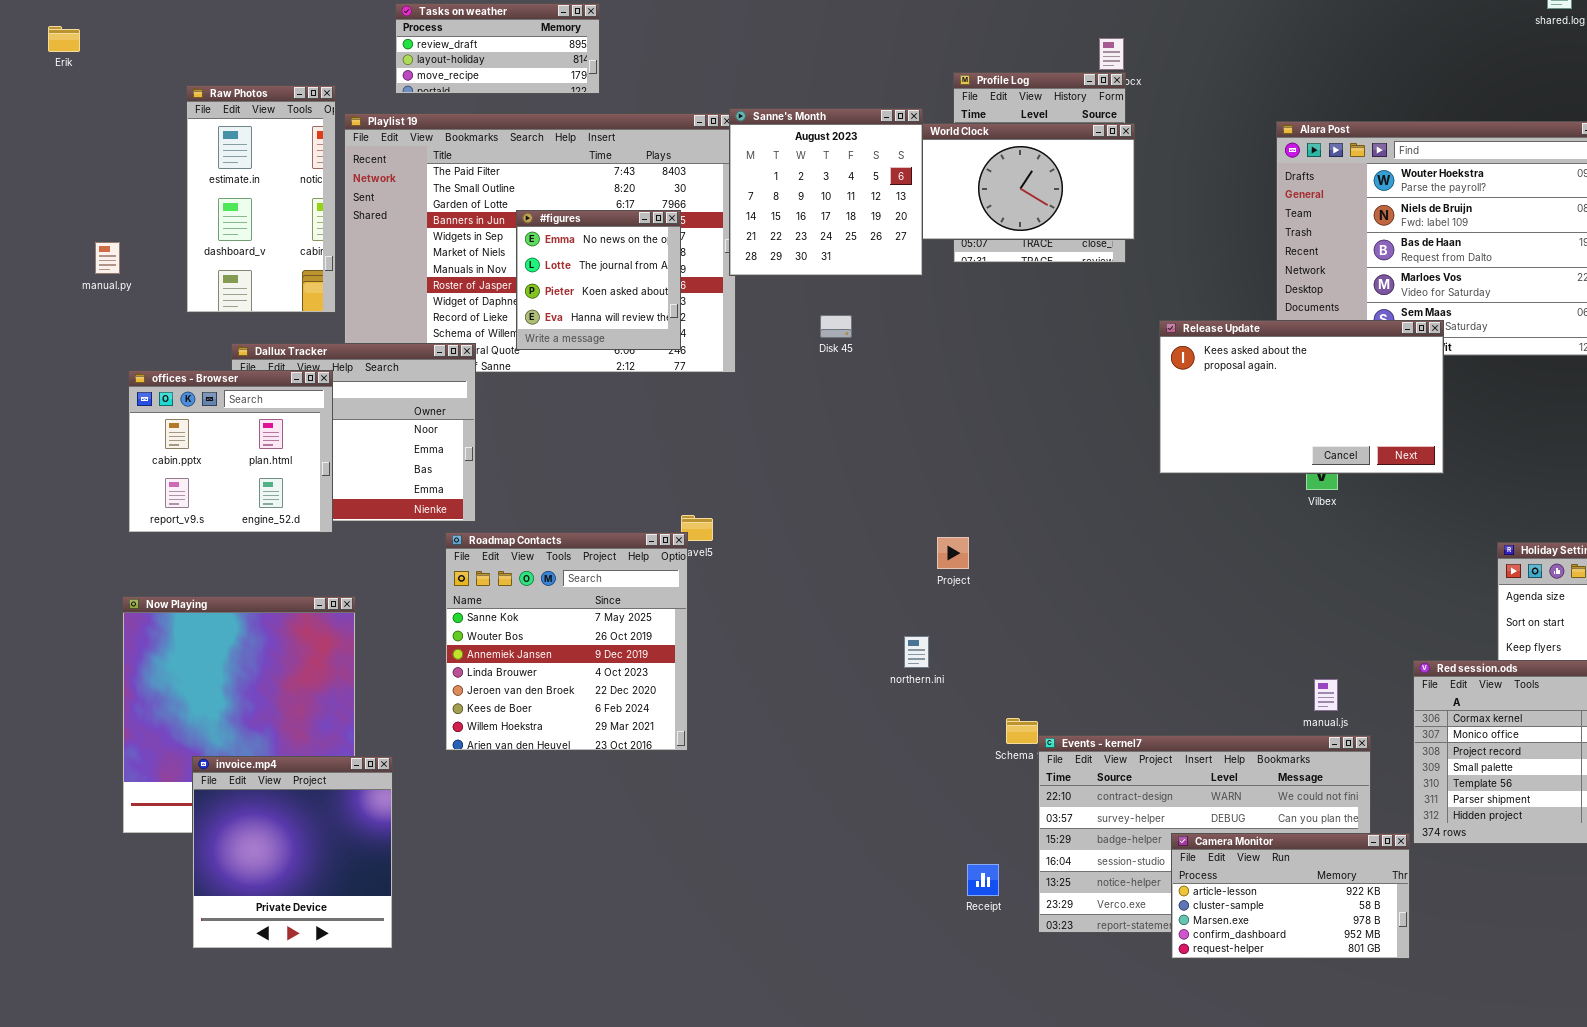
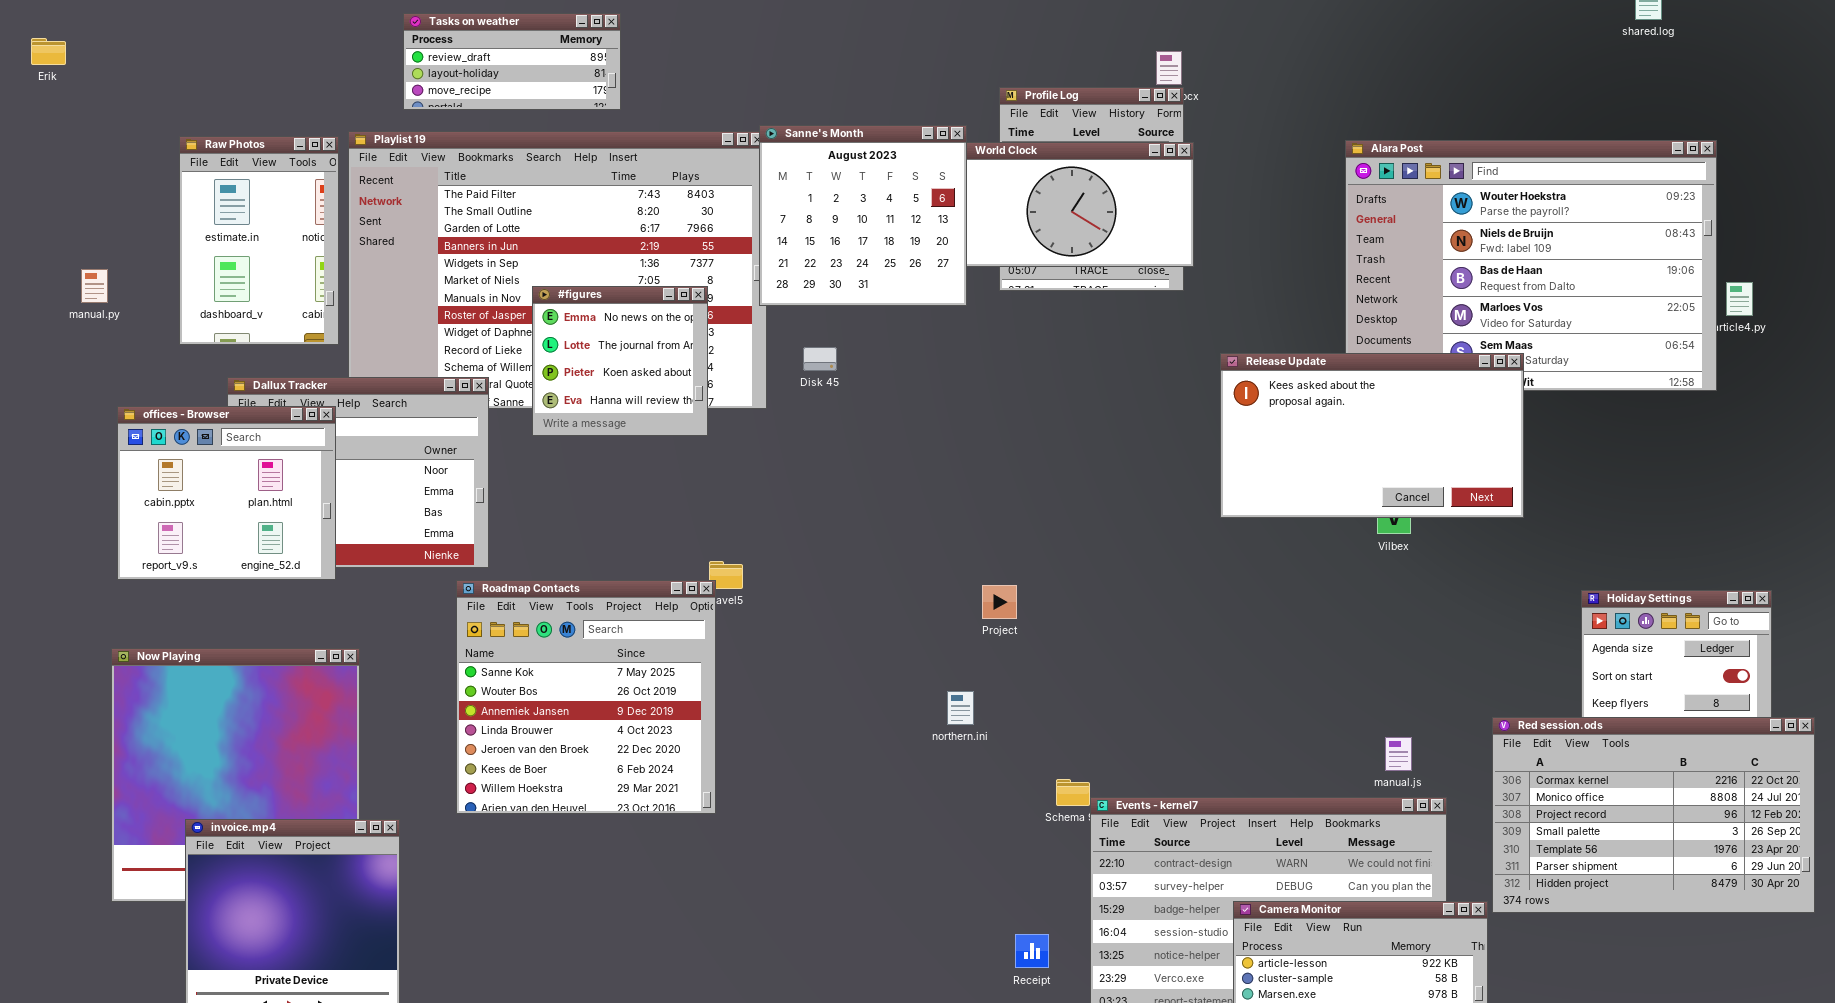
Raw Photos: [186,85,336,313] -> [179,136,339,345], resized
#figures: [516,210,681,350] -> [532,286,708,436], moved
Disk 45: [820,315,852,338] -> [803,347,837,371], moved

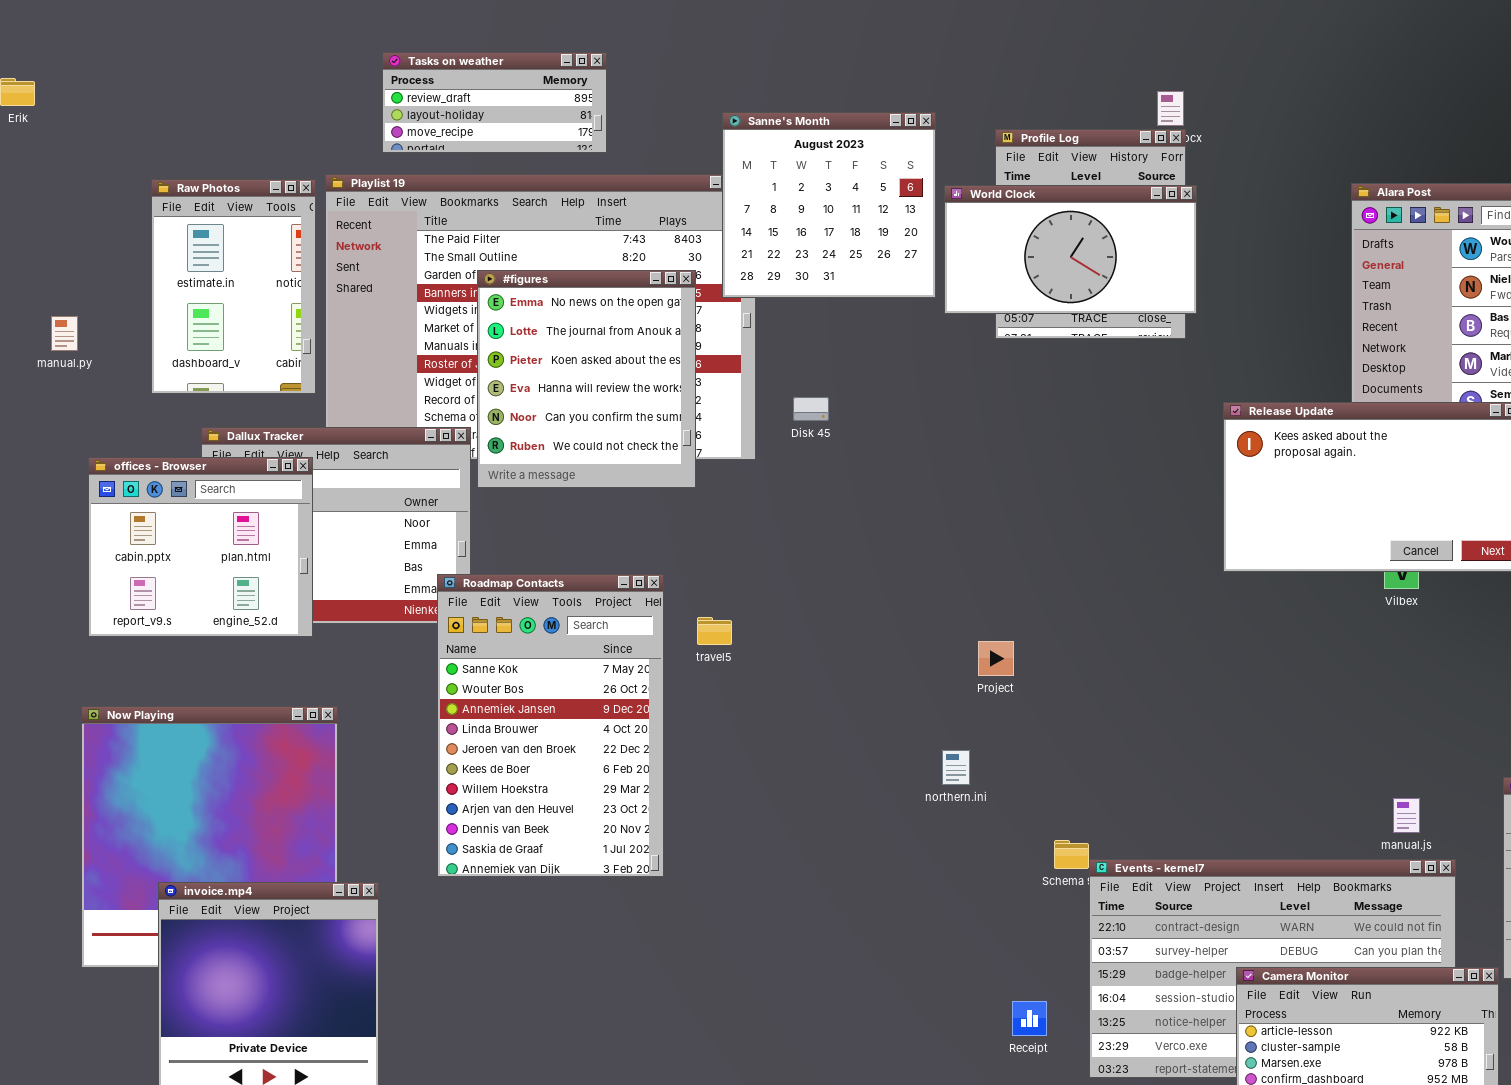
Sanne's Month: [759,125,967,306] -> [722,112,936,298], moved
#figures: [532,286,708,436] -> [477,270,696,488], resized
Roadmap Contacts: [456,580,716,814] -> [437,574,664,877], resized

